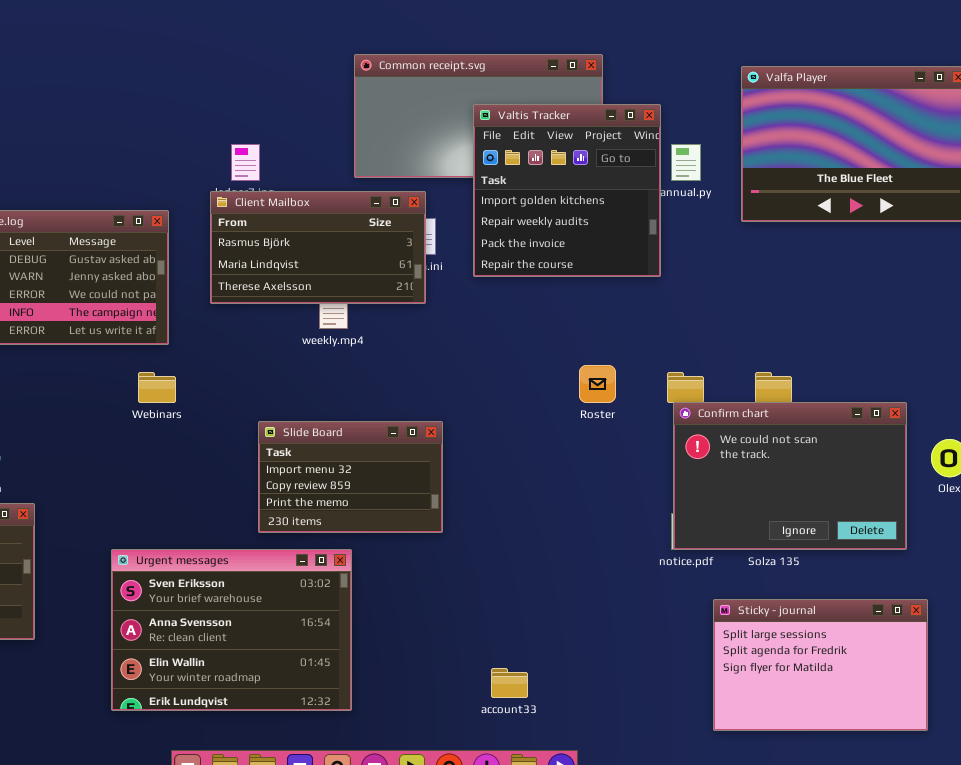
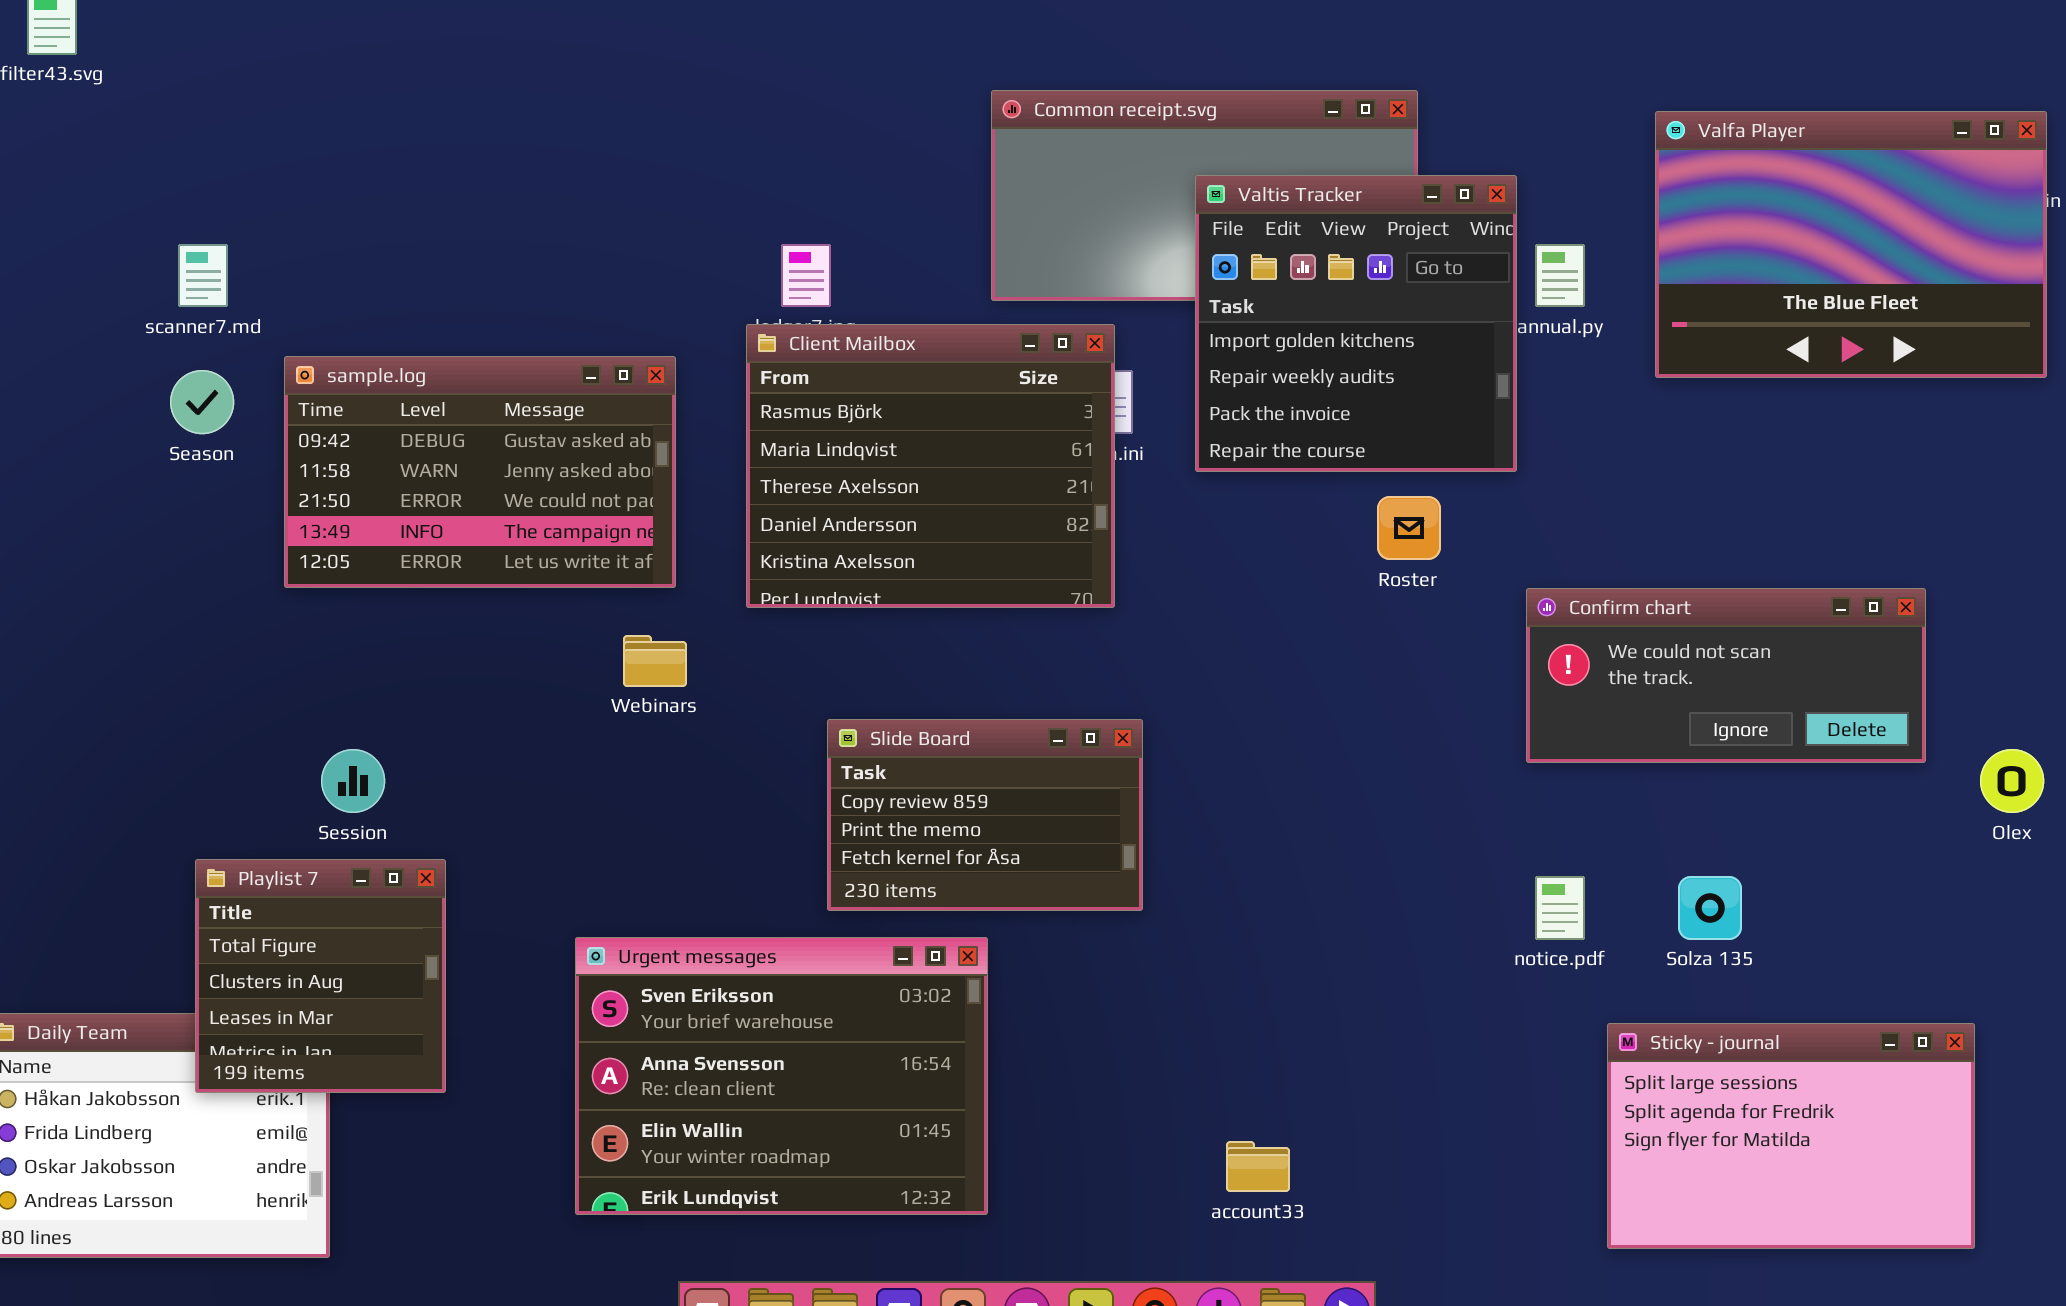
Client Mailbox: [210,191,426,304] -> [746,324,1115,608], resized
Roster: [579,365,616,403] -> [1377,496,1441,560], moved
Confirm chart: [673,402,907,550] -> [1526,588,1926,763], moved, resized
Slide Board: [258,421,443,533] -> [827,719,1143,911], scrolled down 1 row

